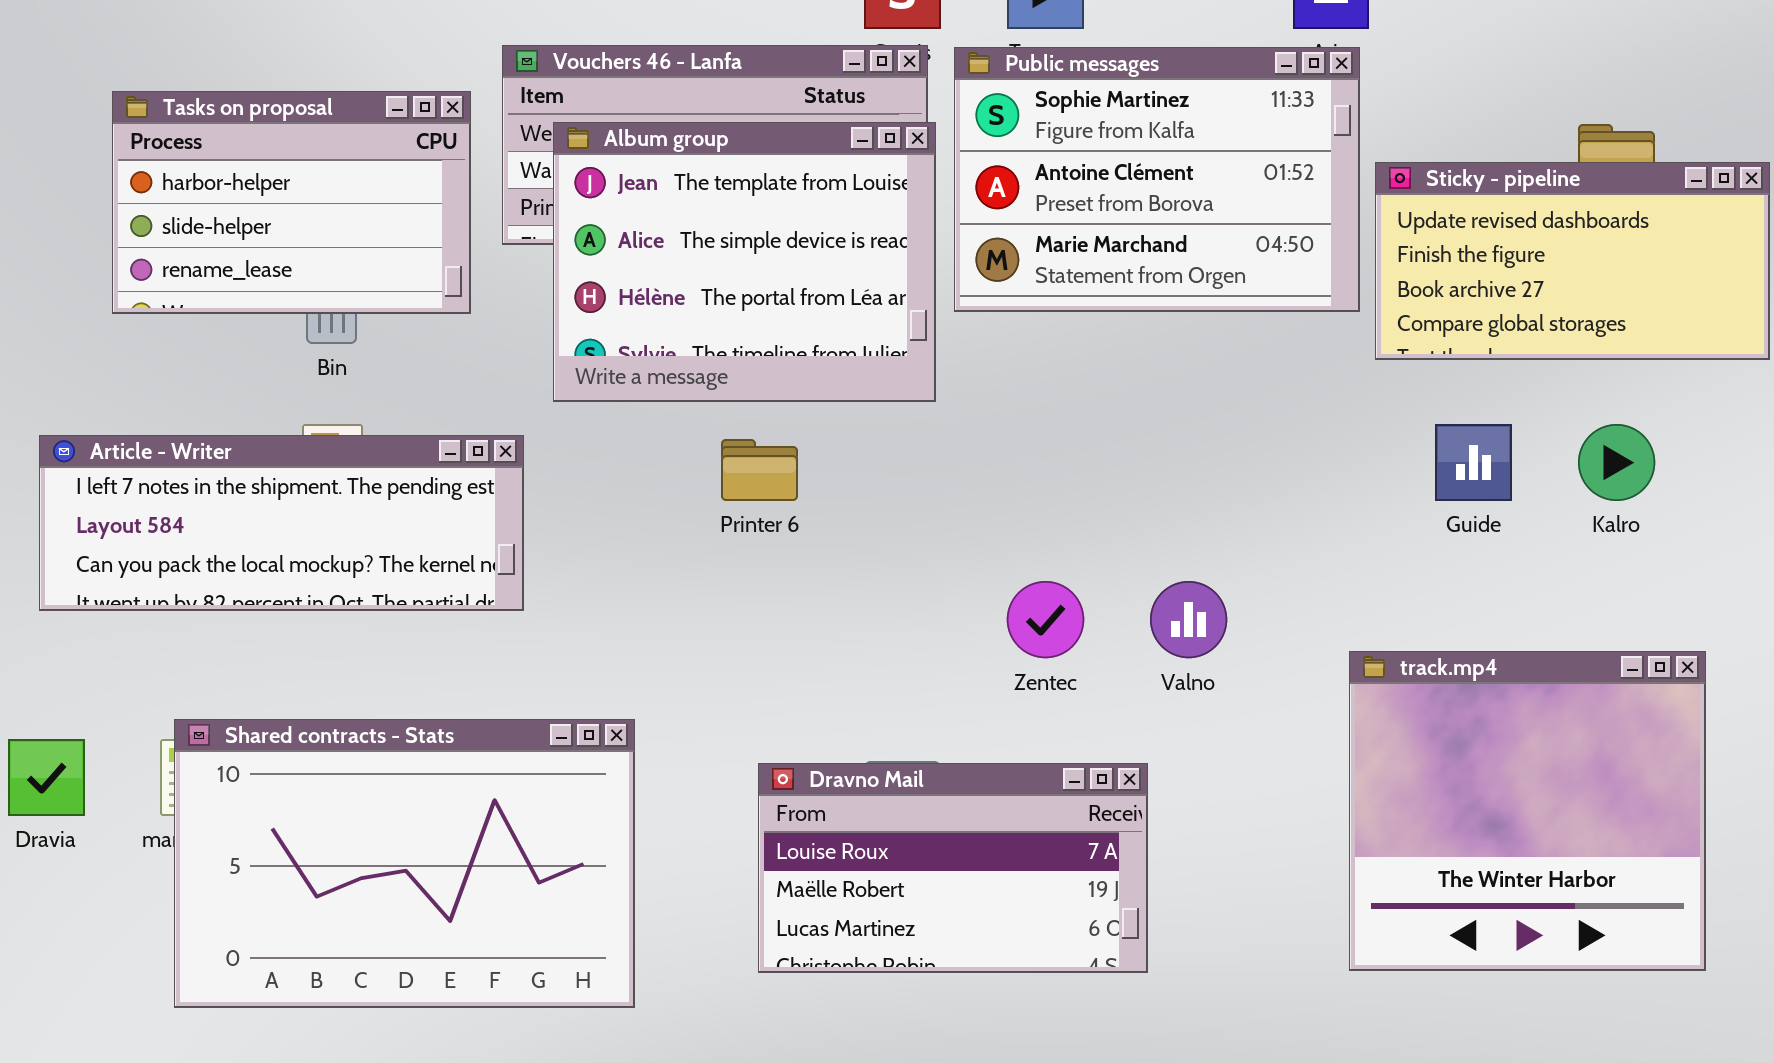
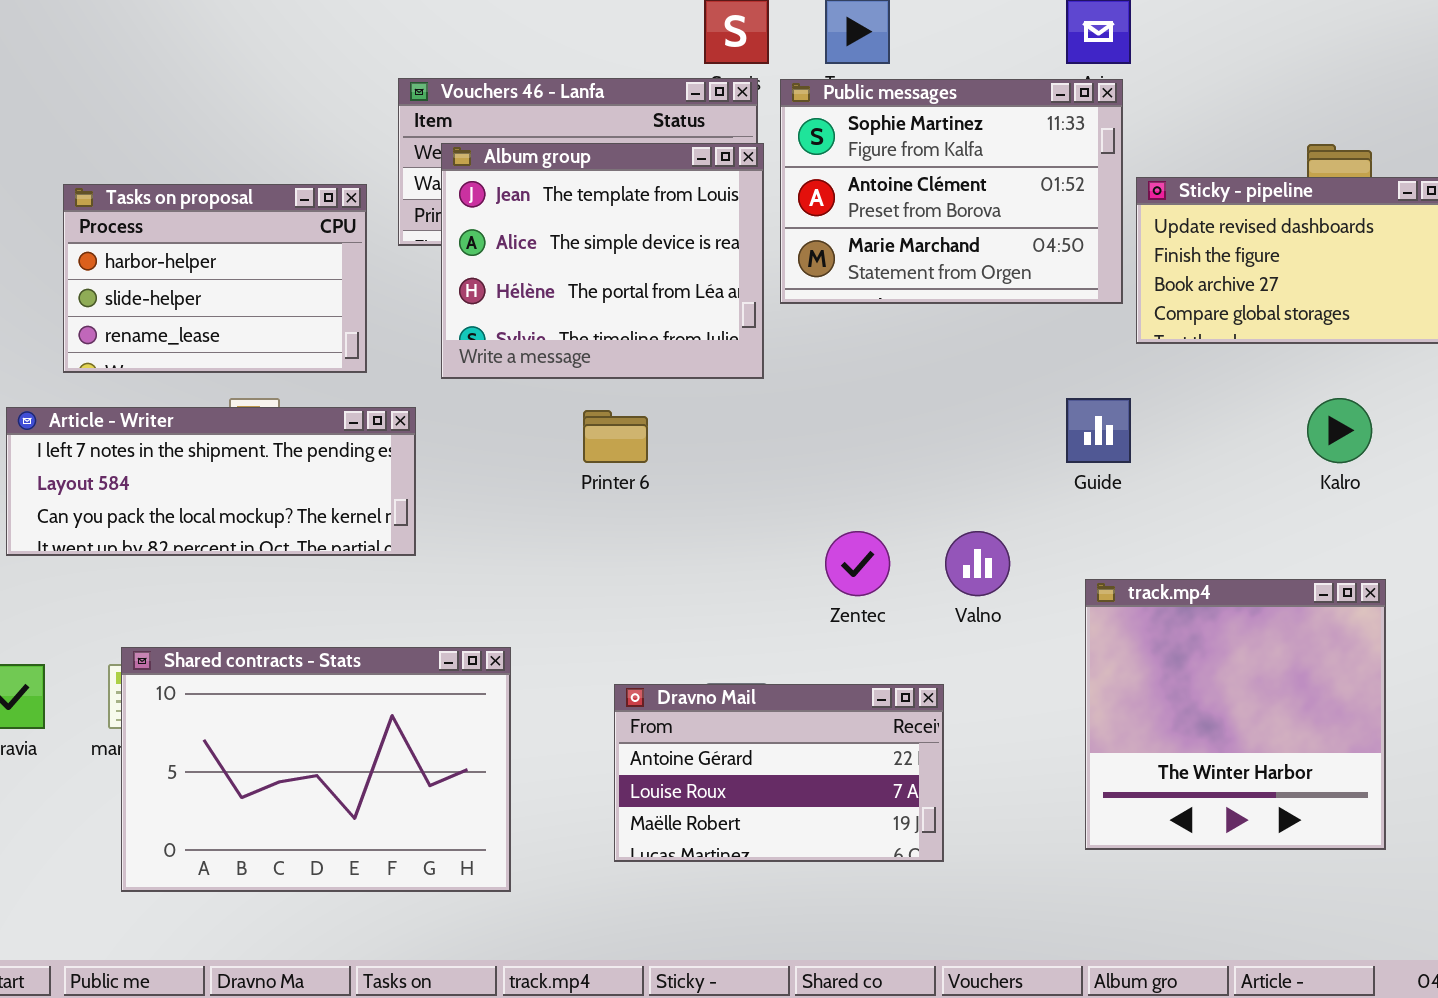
Tasks on proposal: [112,91,471,314] -> [63,184,367,373], moved
Guide: [1435,424,1512,501] -> [1066,398,1131,463], moved
track.mp4: [1349,651,1706,971] -> [1085,579,1386,850], moved
Dravno Mail: [758,763,1148,973] -> [614,684,944,862], scrolled up 1 row

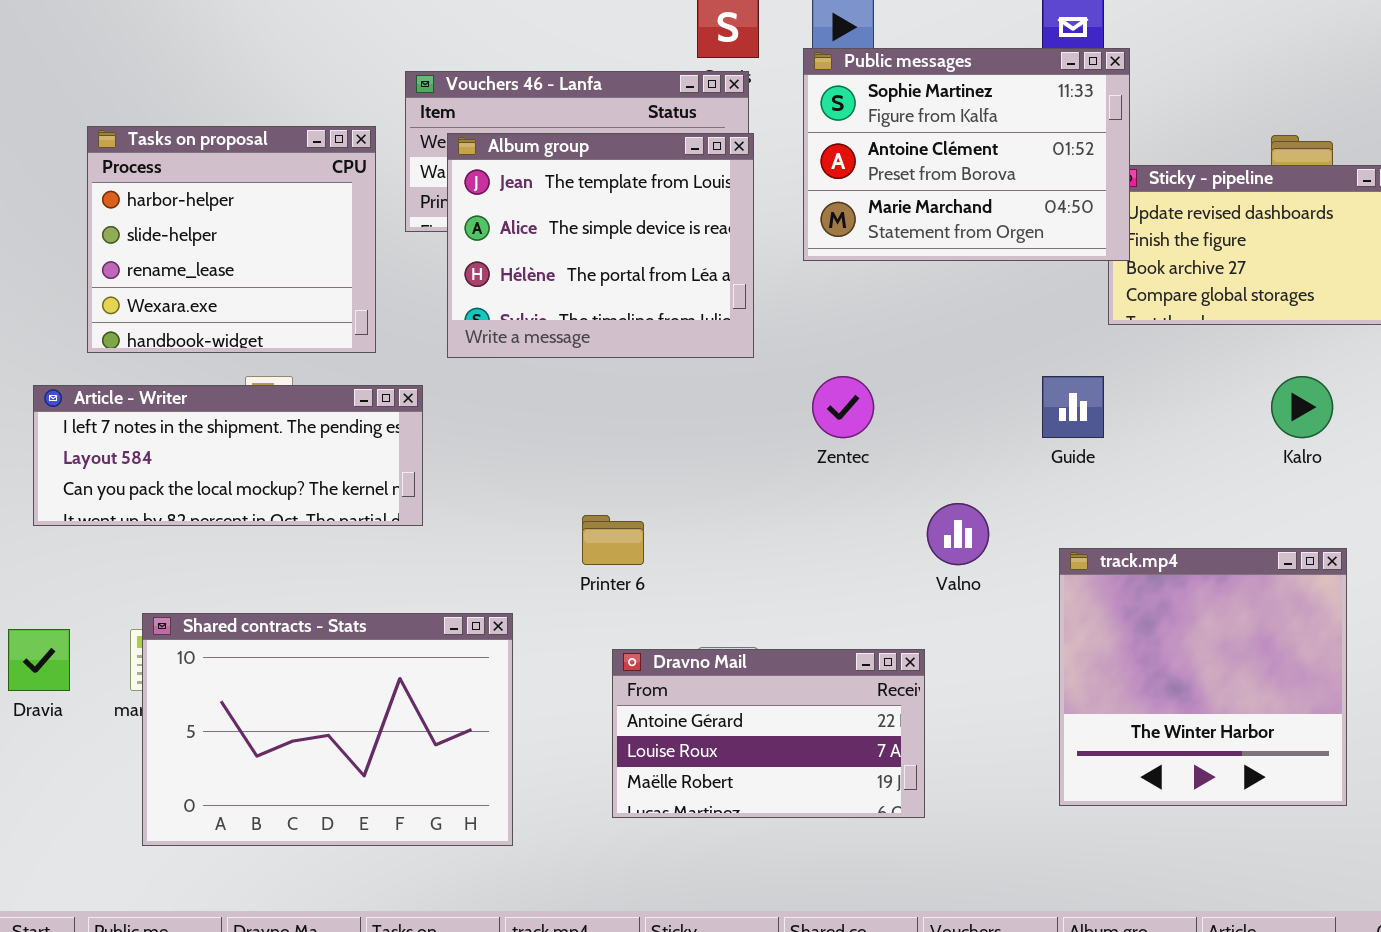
Public messages: [780,79,1123,304] -> [803,48,1130,261], moved
Tasks on proposal: [63,184,367,373] -> [87,126,376,353], resized
Printer 6: [583,410,648,463] -> [582,515,644,565], moved
Zentec: [825,531,890,596] -> [812,376,874,438], moved

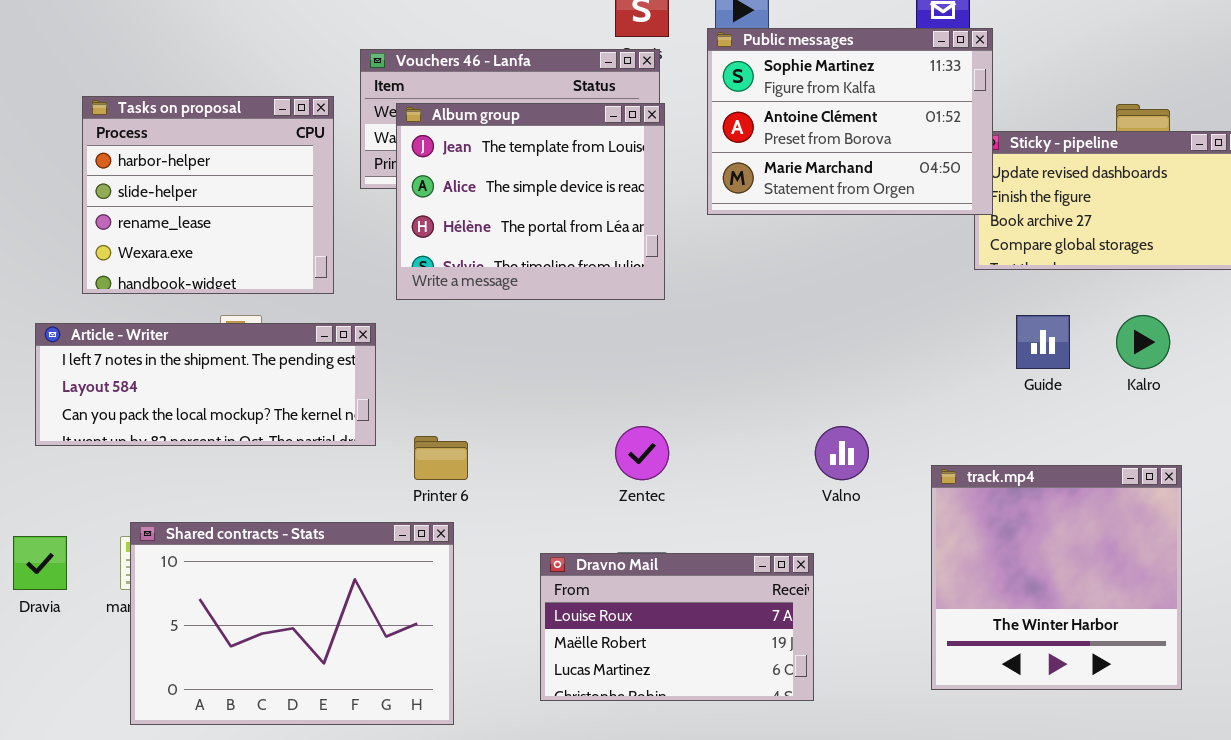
Zentec: [812,376,874,438] -> [615,426,669,480], moved
Guide: [1042,376,1104,438] -> [1016,315,1070,369], moved
Printer 6: [582,515,644,565] -> [414,436,468,480], moved
Dravno Mail: [612,649,925,818] -> [540,553,814,701], scrolled down 1 row

